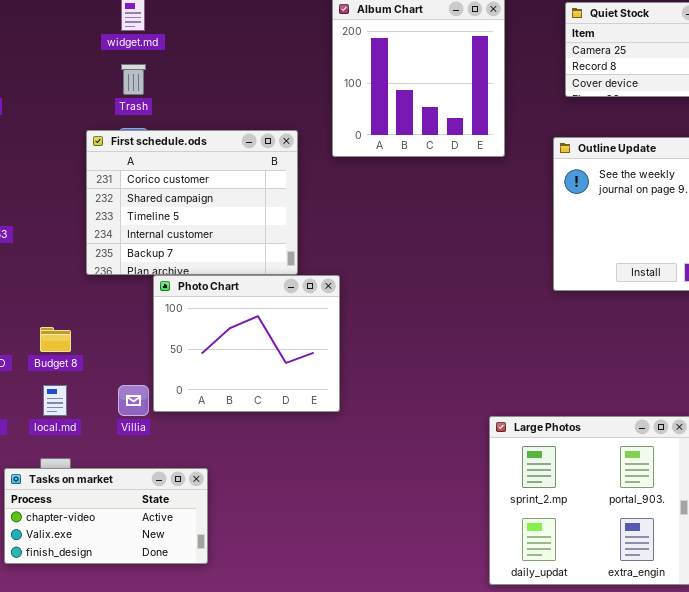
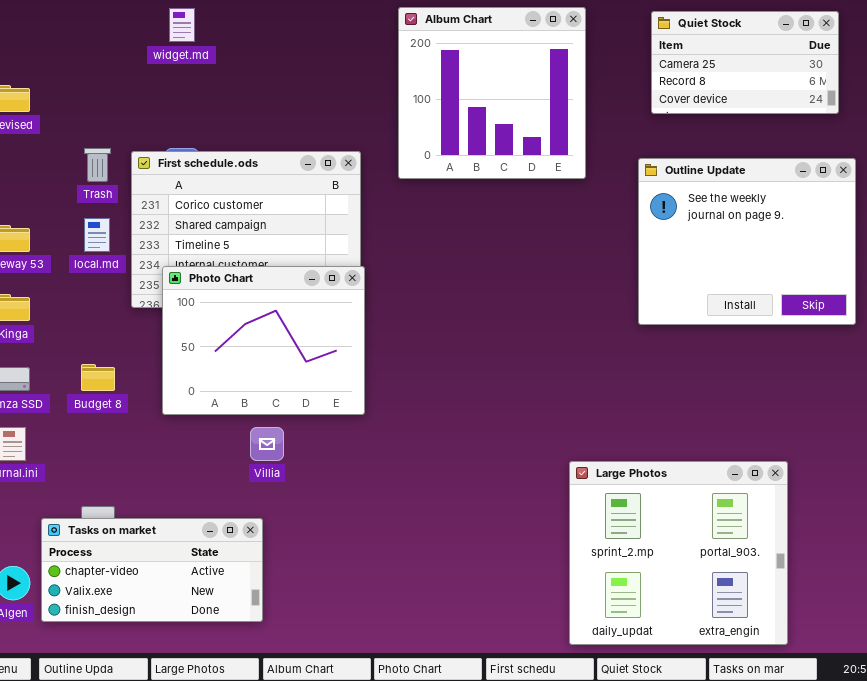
Trash: [121,64,146,95] -> [84,148,111,182], moved
Photo Chart: [153,275,340,412] -> [162,266,365,415], moved
local.md: [43,385,67,416] -> [84,218,110,252], moved
Villia: [118,385,149,416] -> [250,427,284,461], moved

